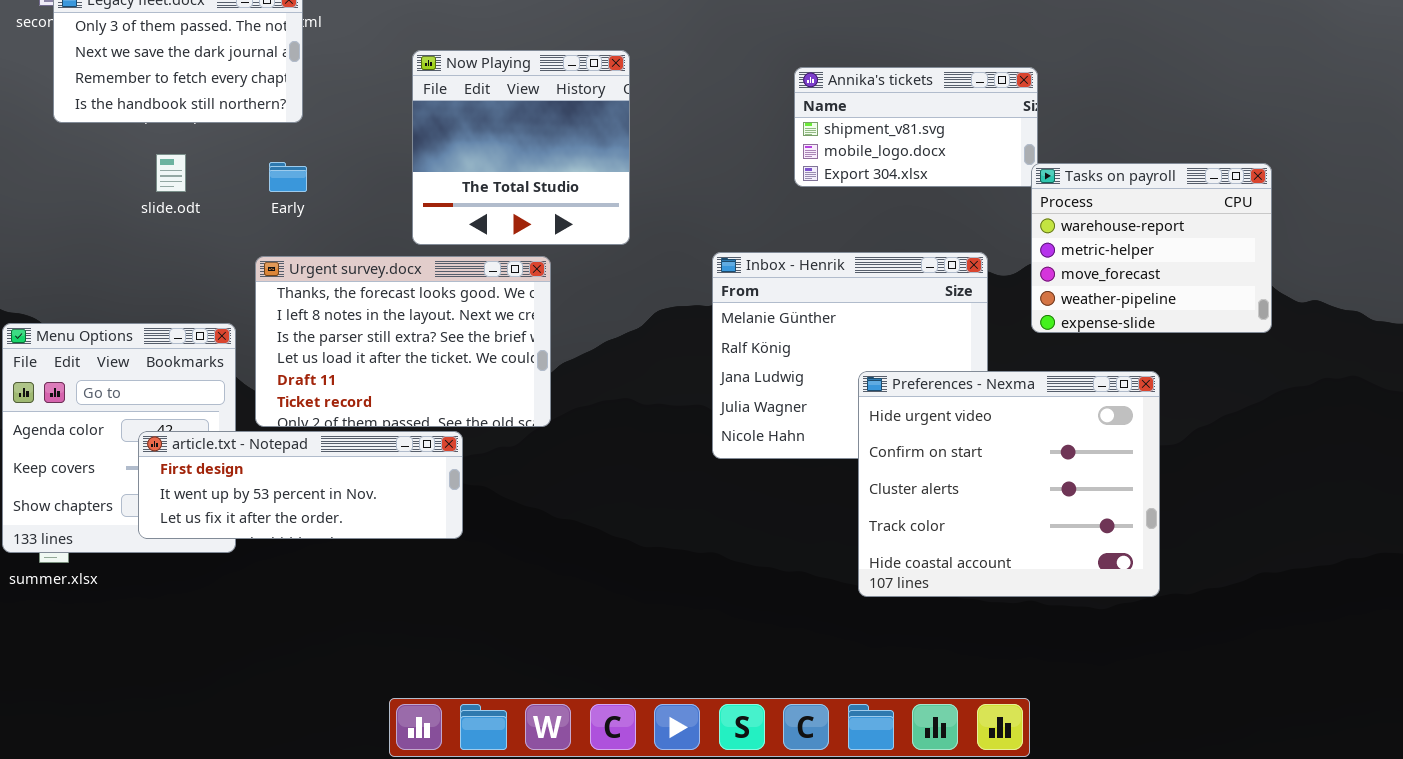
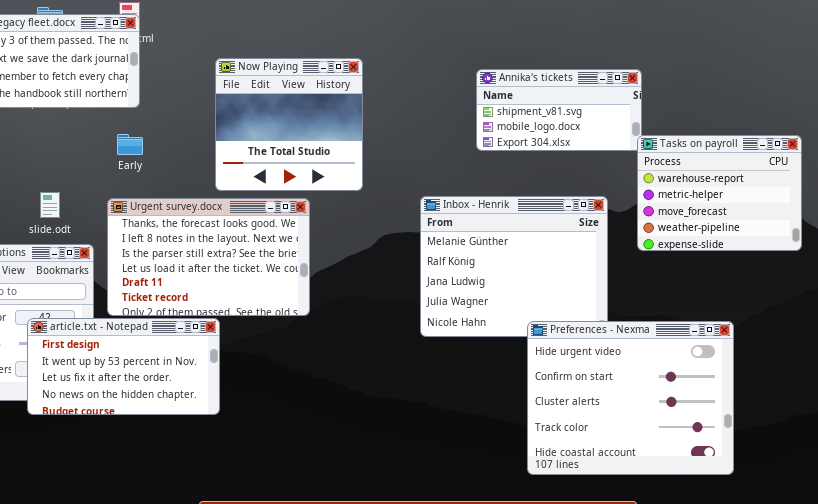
slide.odt: [156,154,186,192] -> [40,192,60,218], moved
Preferences - Nexma: [858,371,1160,597] -> [527,321,734,475], moved
article.txt - Notepad: [138,431,463,539] -> [27,318,220,415], resized

